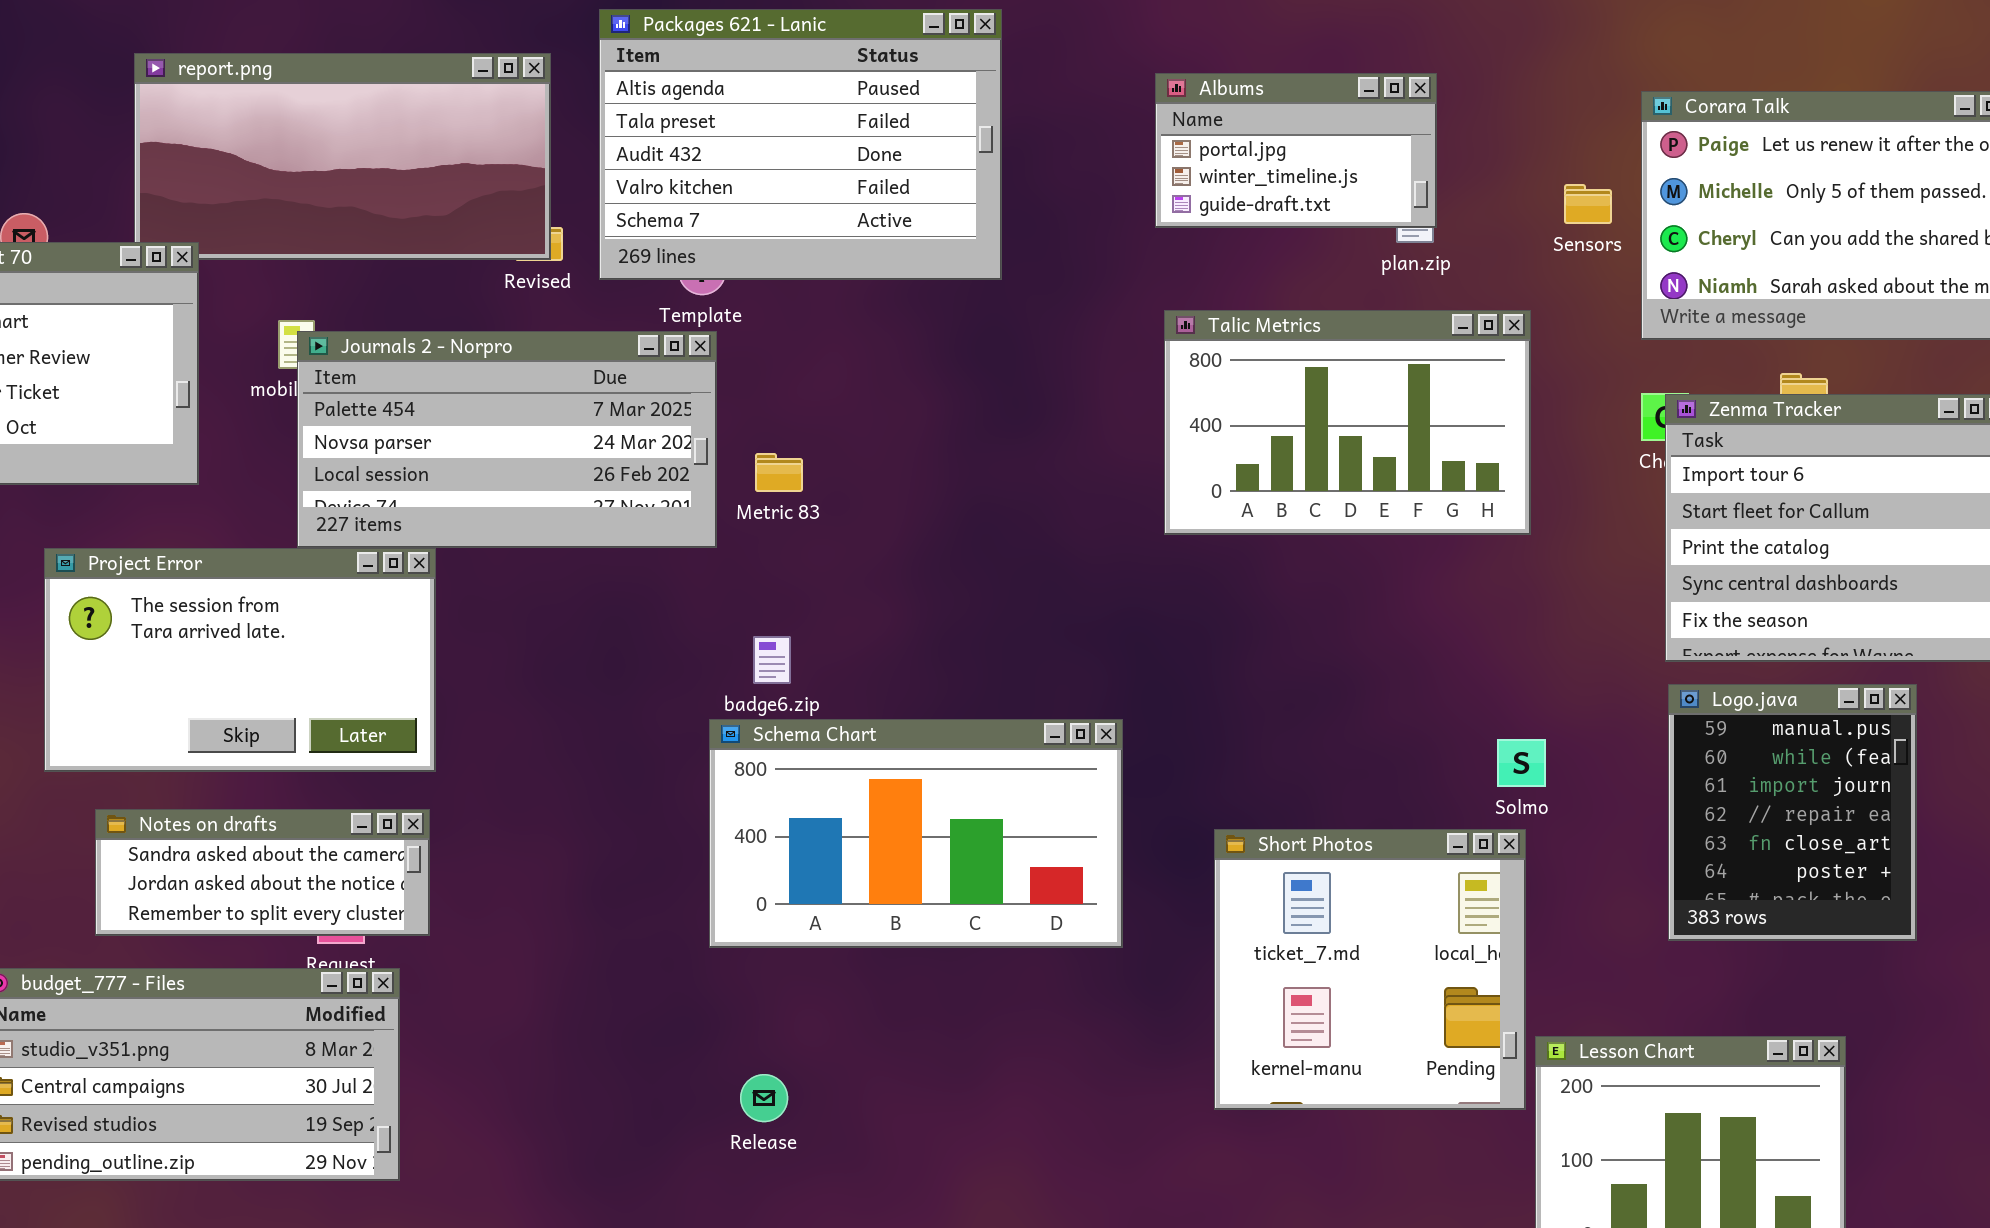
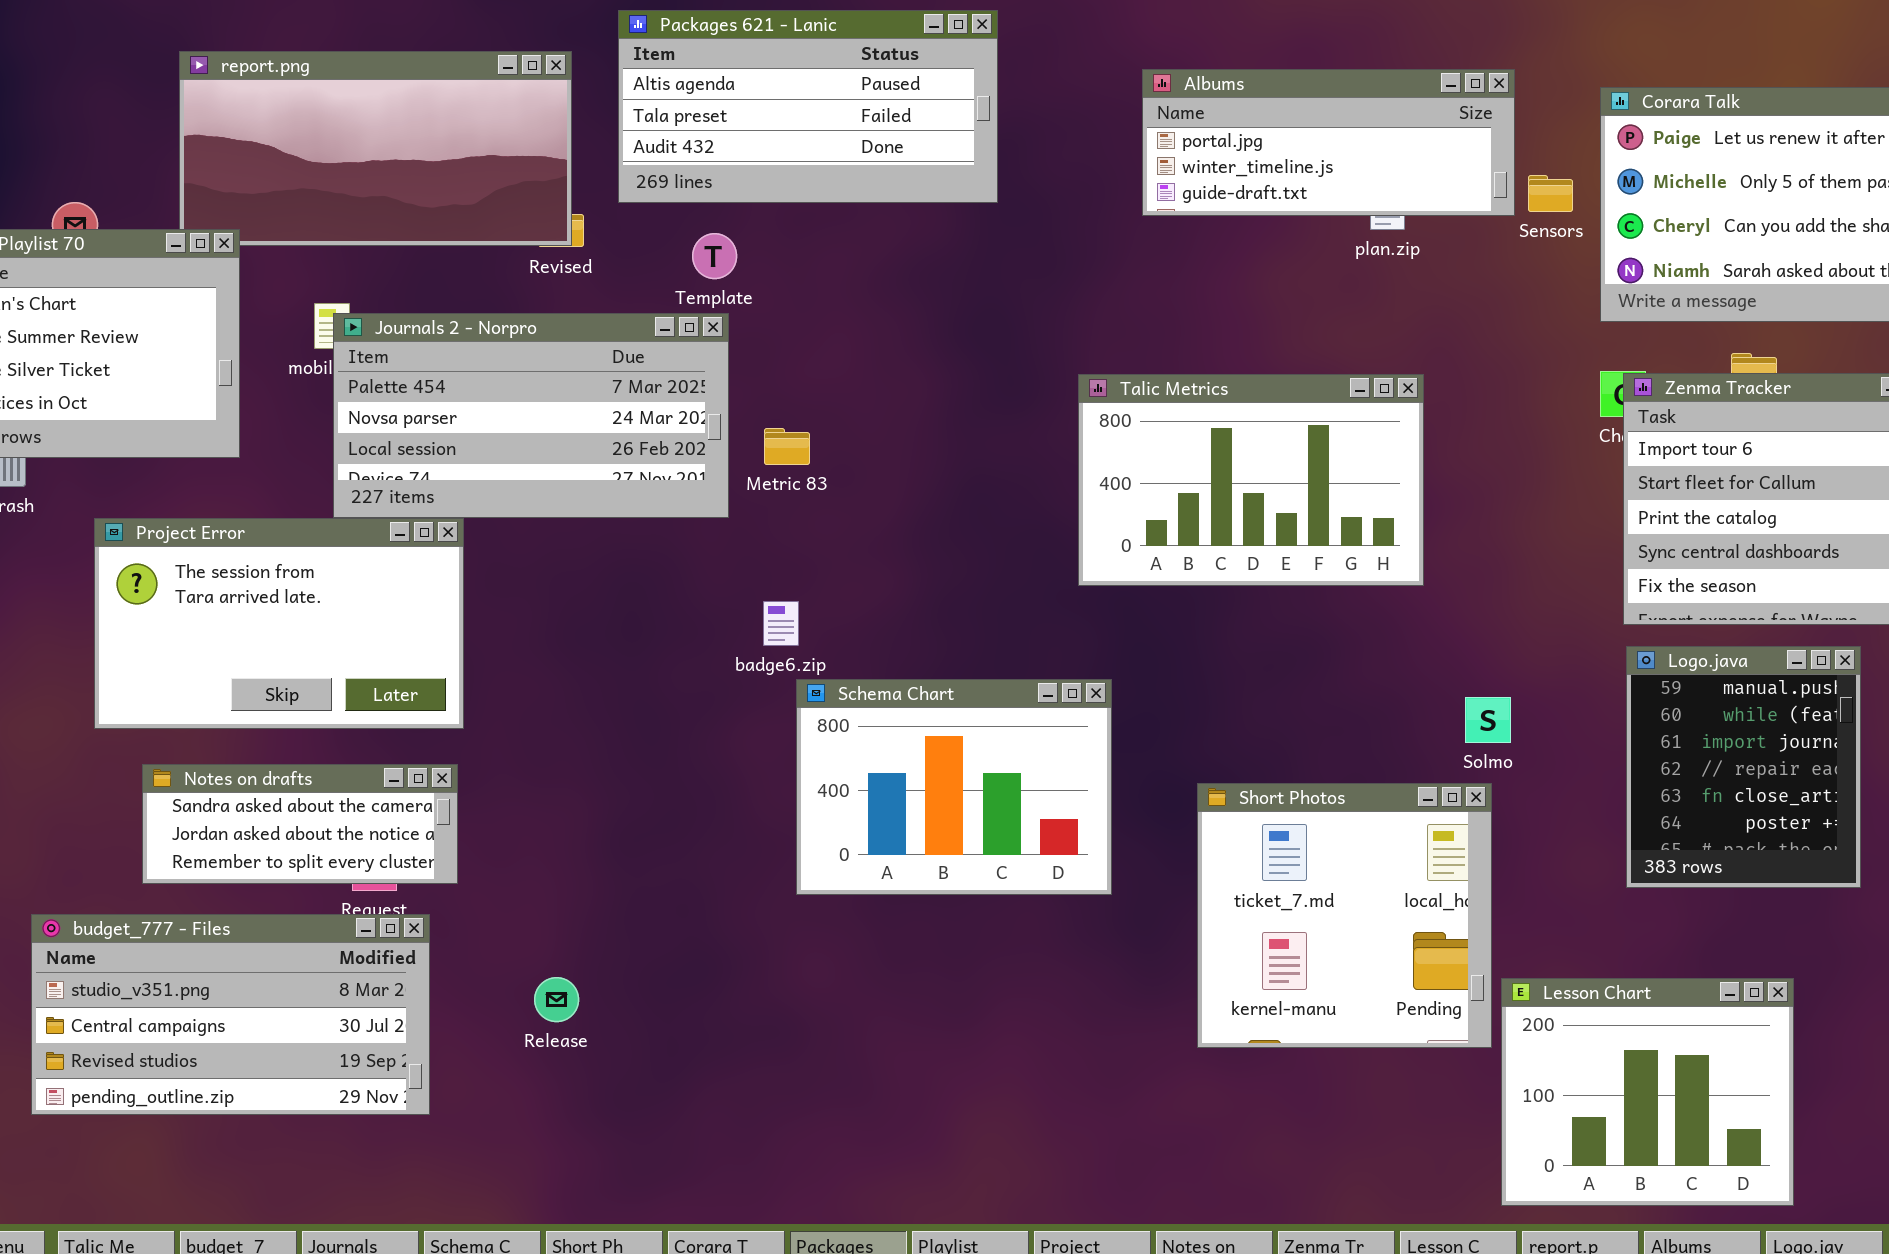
Packages 621 - Lanic: [599,9,1002,280] -> [618,10,998,203], resized
Albums: [1155,73,1437,228] -> [1142,69,1515,216], resized
Talic Metrics: [1164,310,1531,535] -> [1078,374,1424,586], moved
Schema Chart: [709,719,1123,948] -> [796,679,1112,895], resized
Release: [740,1074,788,1122] -> [534,977,579,1022], moved

